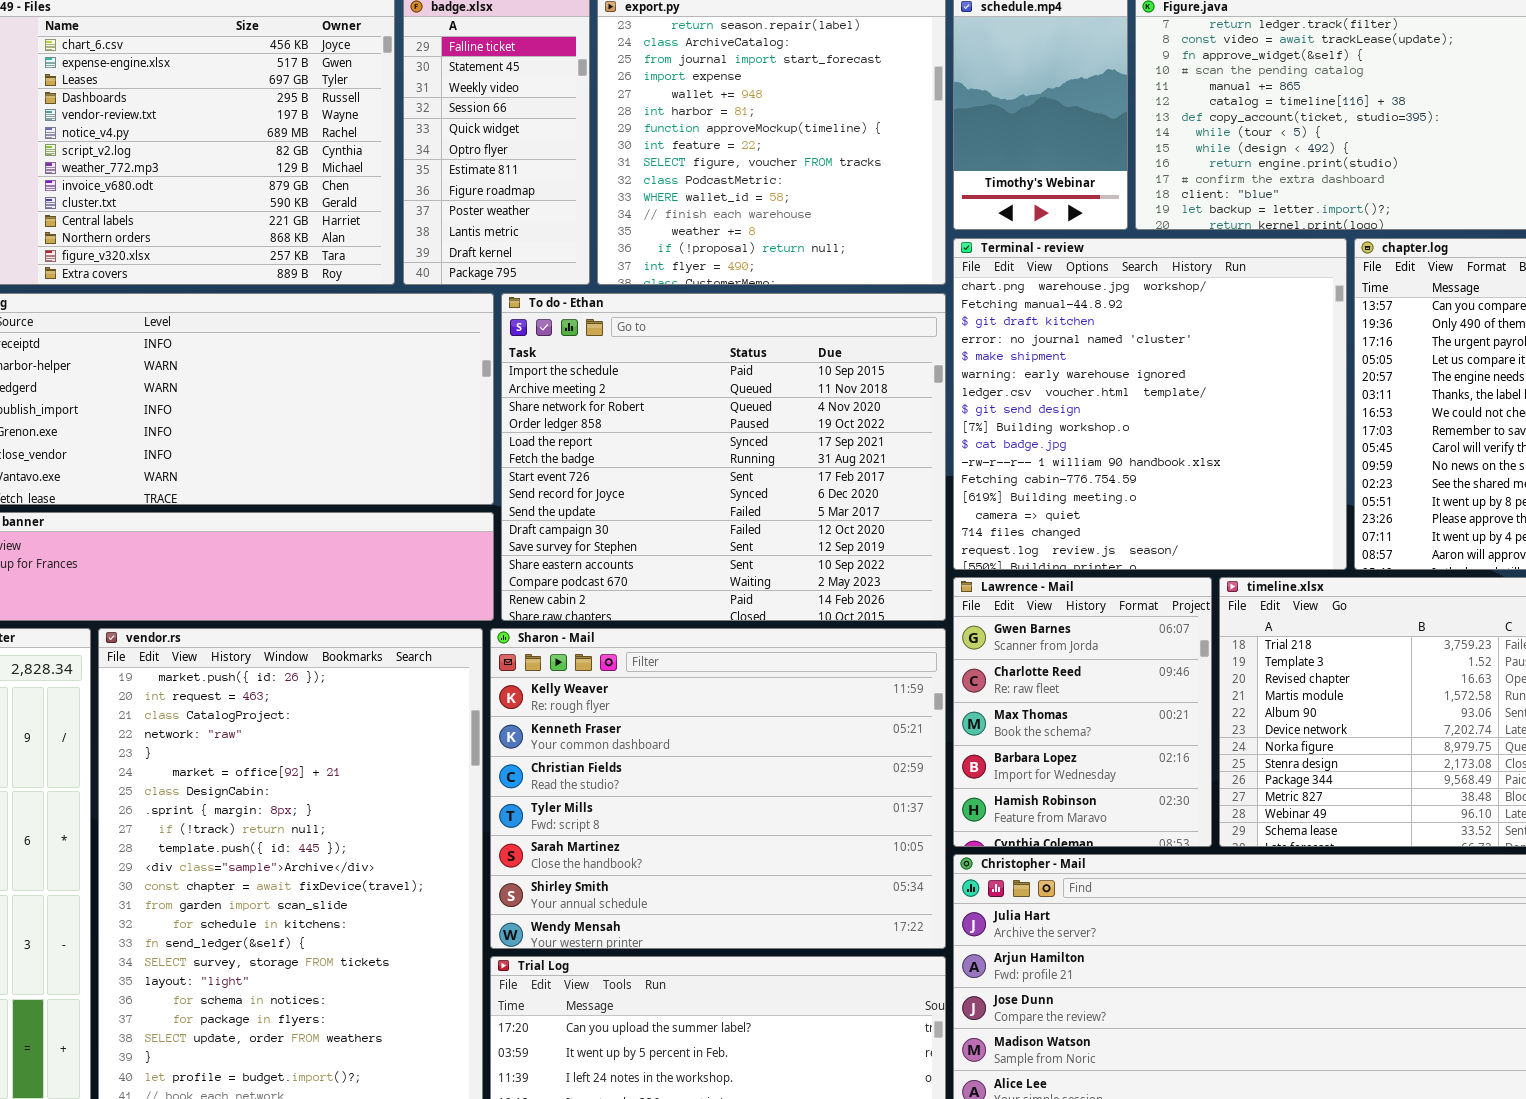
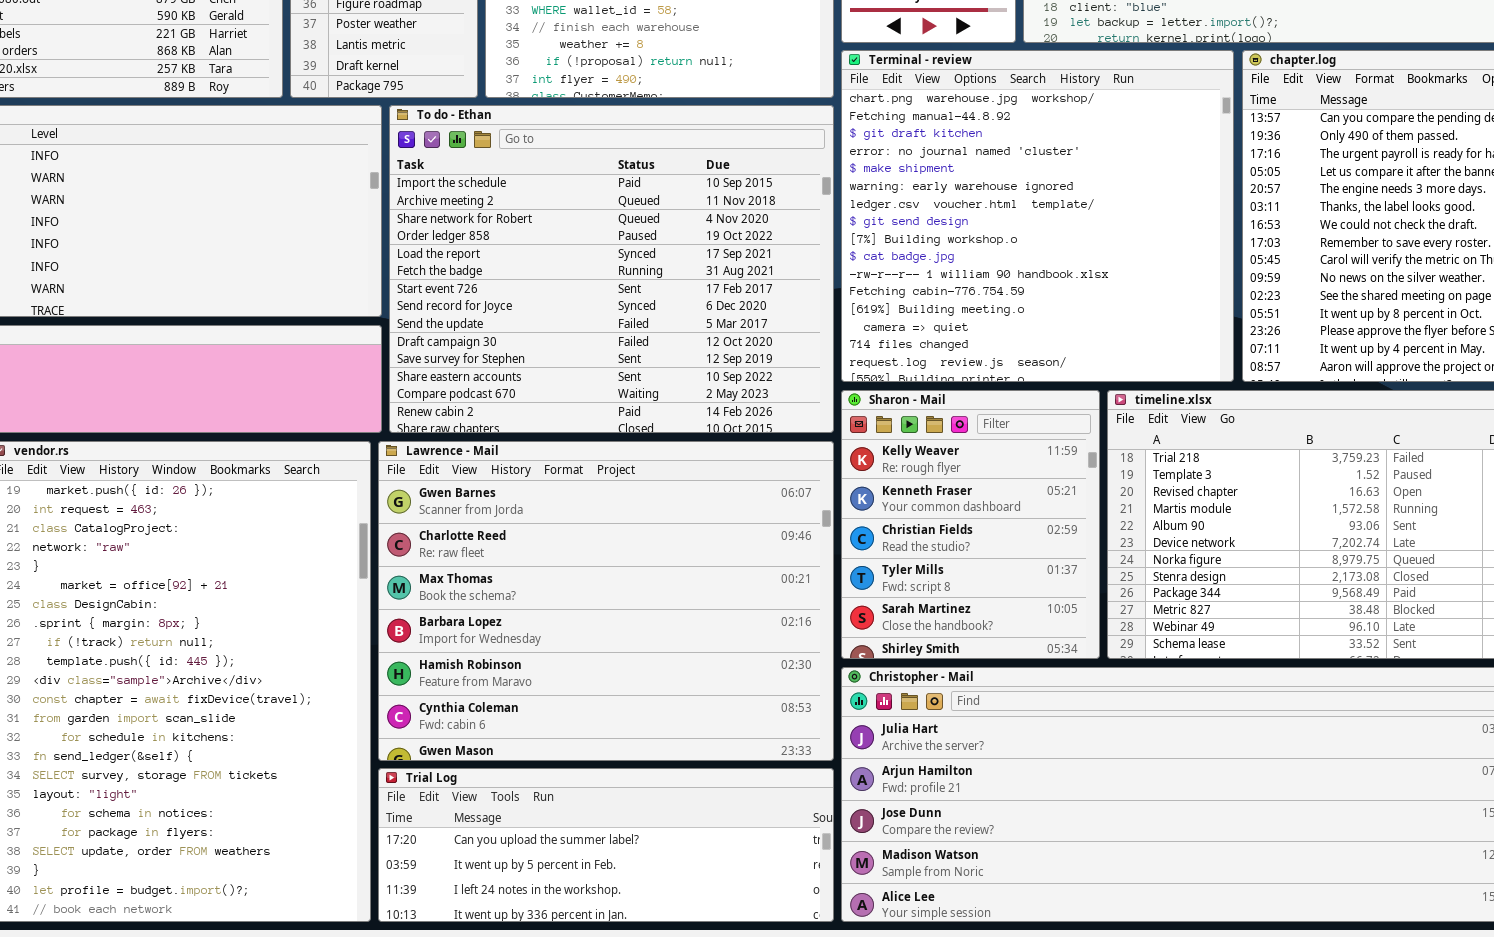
Lawrence - Mail: [953,577,1212,847] -> [378,441,834,761], moved, resized
Sharon - Mail: [490,628,946,949] -> [841,390,1100,659], moved, resized

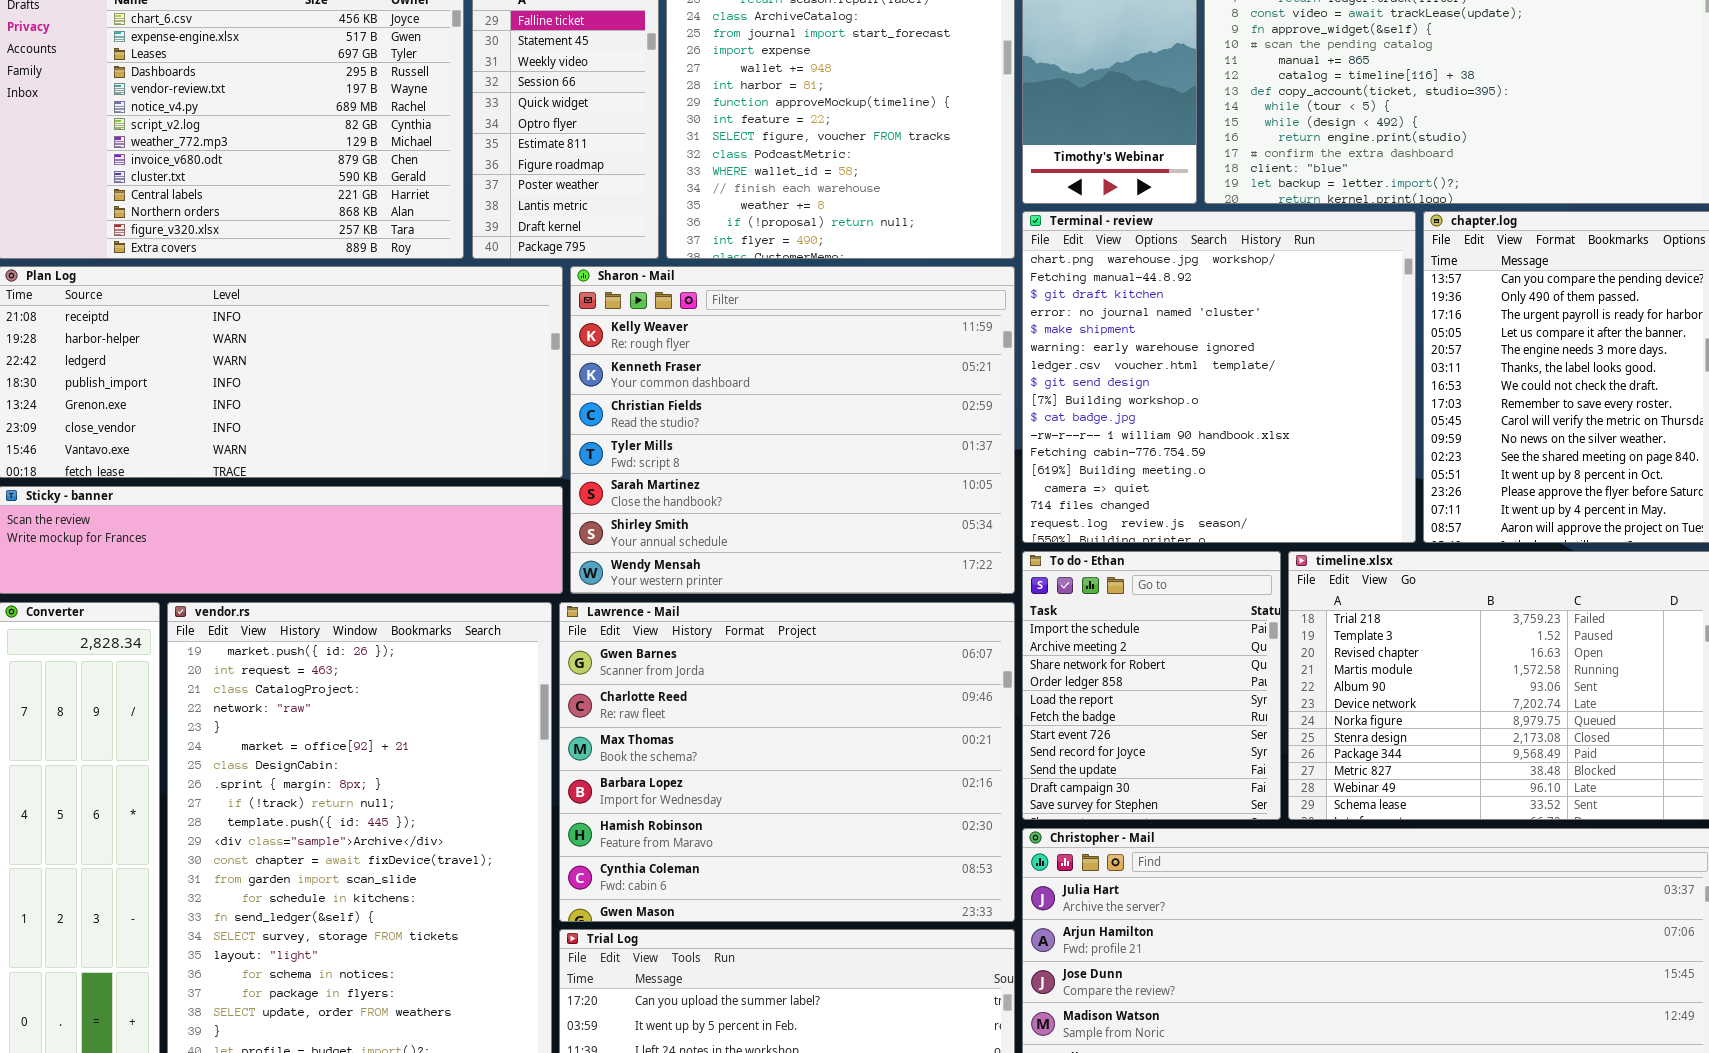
To do - Ethan: [389,105,834,433] -> [1022,551,1281,820], moved, resized
Sharon - Mail: [841,390,1100,659] -> [570,266,1015,594], moved, resized

